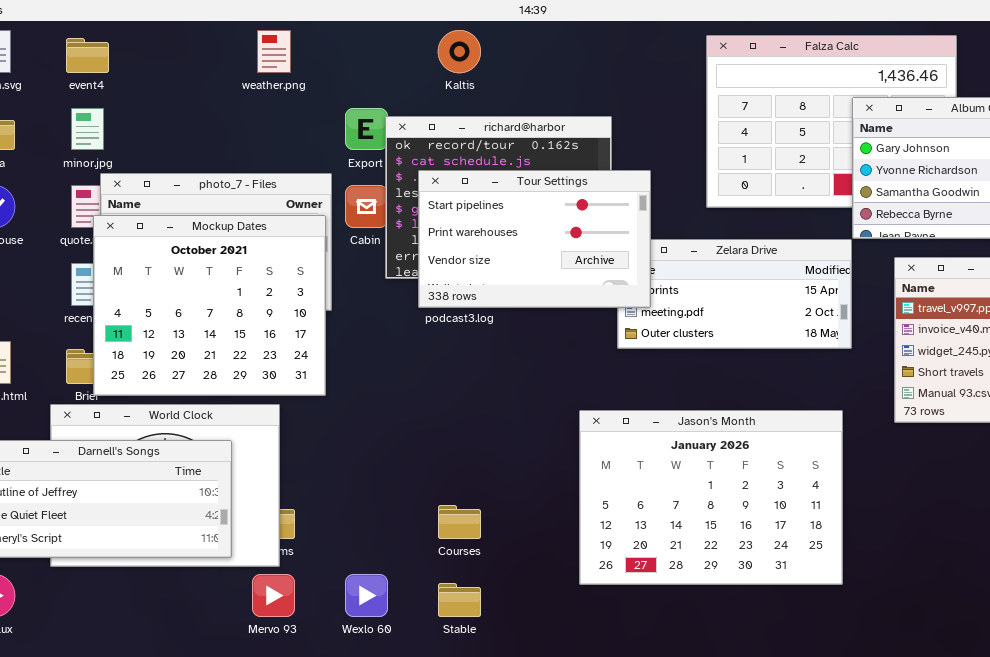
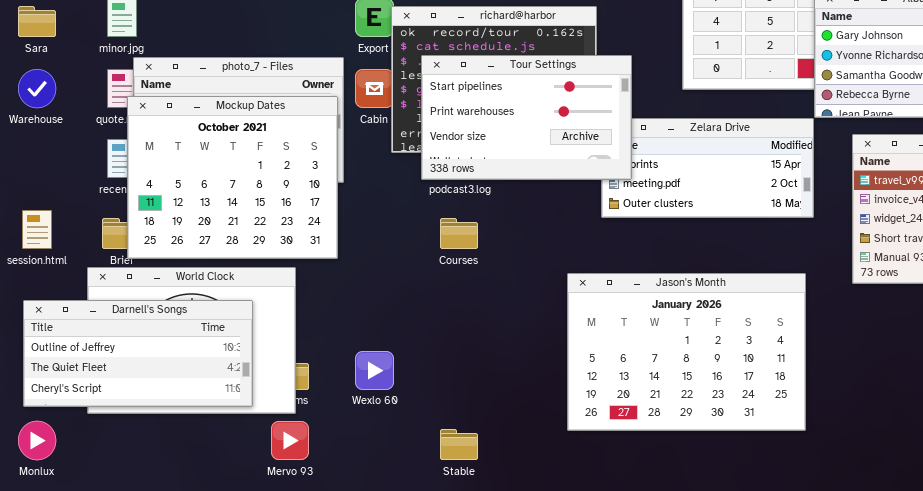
Courses: [438,505,481,539] -> [440,218,478,249], moved
Wexlo 60: [345,574,388,617] -> [355,351,394,390], moved

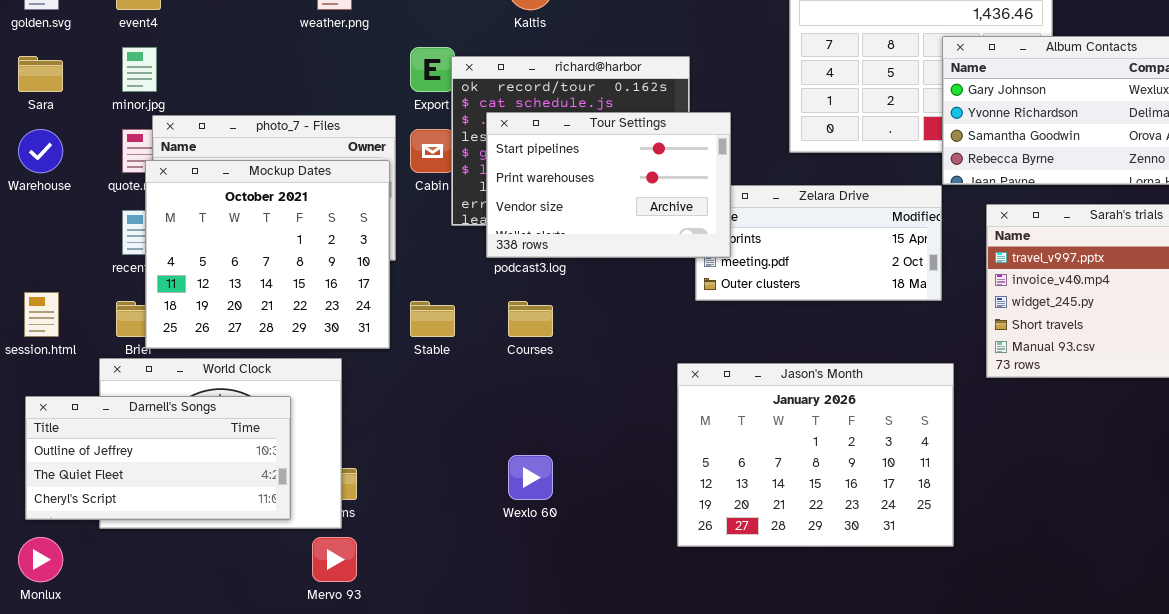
Jason's Month: [567,273,806,431] -> [677,363,954,547], moved
Wexlo 60: [355,351,394,390] -> [508,455,553,500], moved
Stable: [440,429,478,460] -> [410,301,455,337], moved

